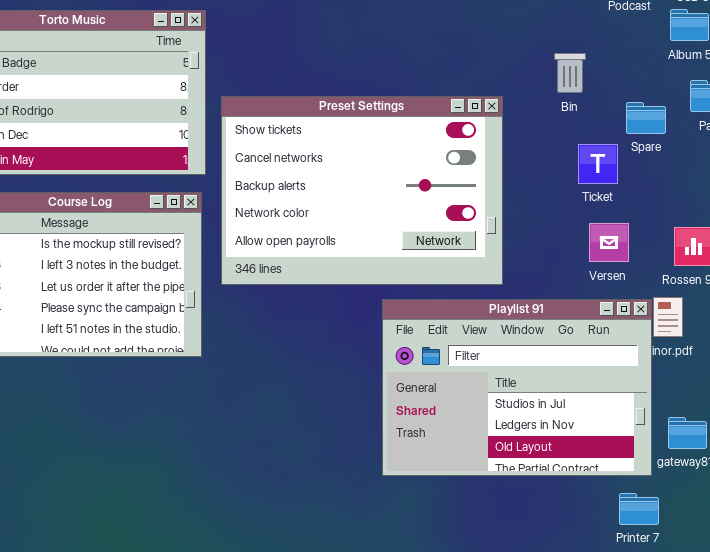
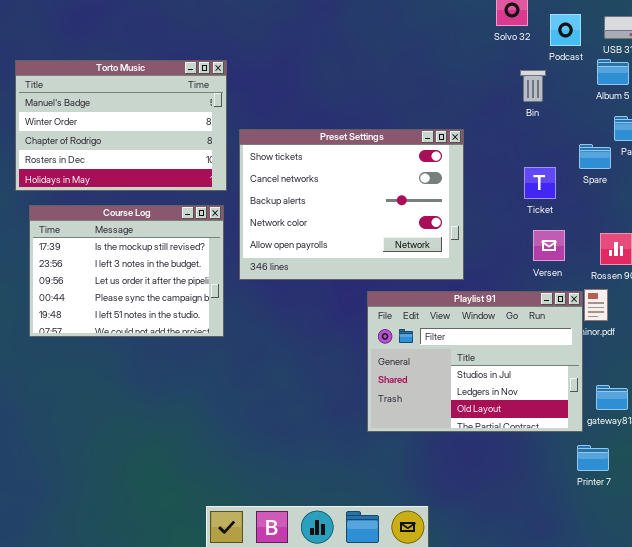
Bin: [554,53,586,93] -> [520,70,546,102], moved
Spare: [626,102,666,134] -> [579,144,611,169], moved
Printer 7: [619,493,659,525] -> [577,445,609,471], moved

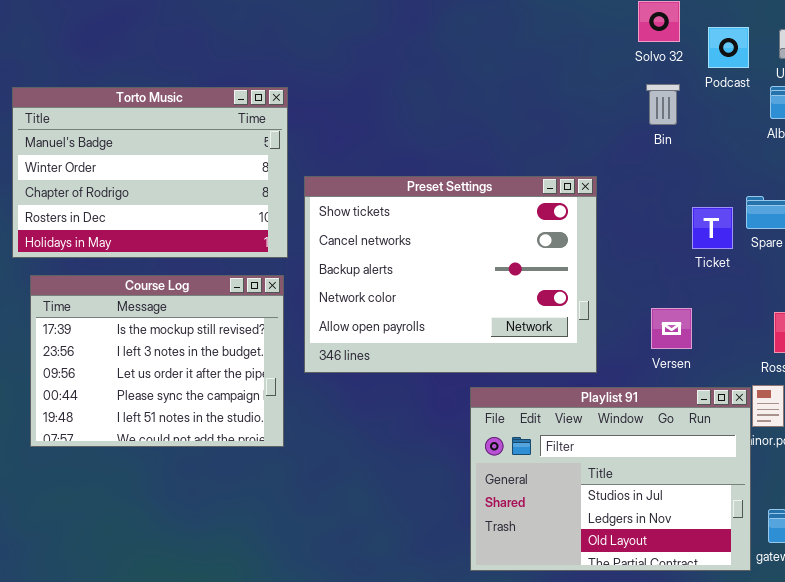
Bin: [520,70,546,102] -> [646,84,680,125], moved
Ticket: [524,167,556,199] -> [692,207,733,249], moved
Versen: [533,230,565,261] -> [651,308,692,349], moved

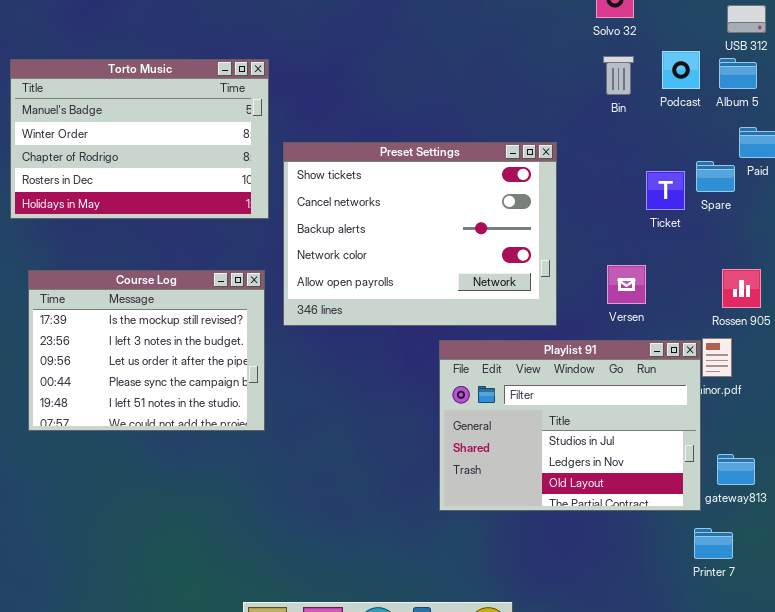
Podcast: [708,27,749,68] -> [662,51,700,89], moved
Course Log: [30,275,284,447] -> [28,270,265,431], moved

